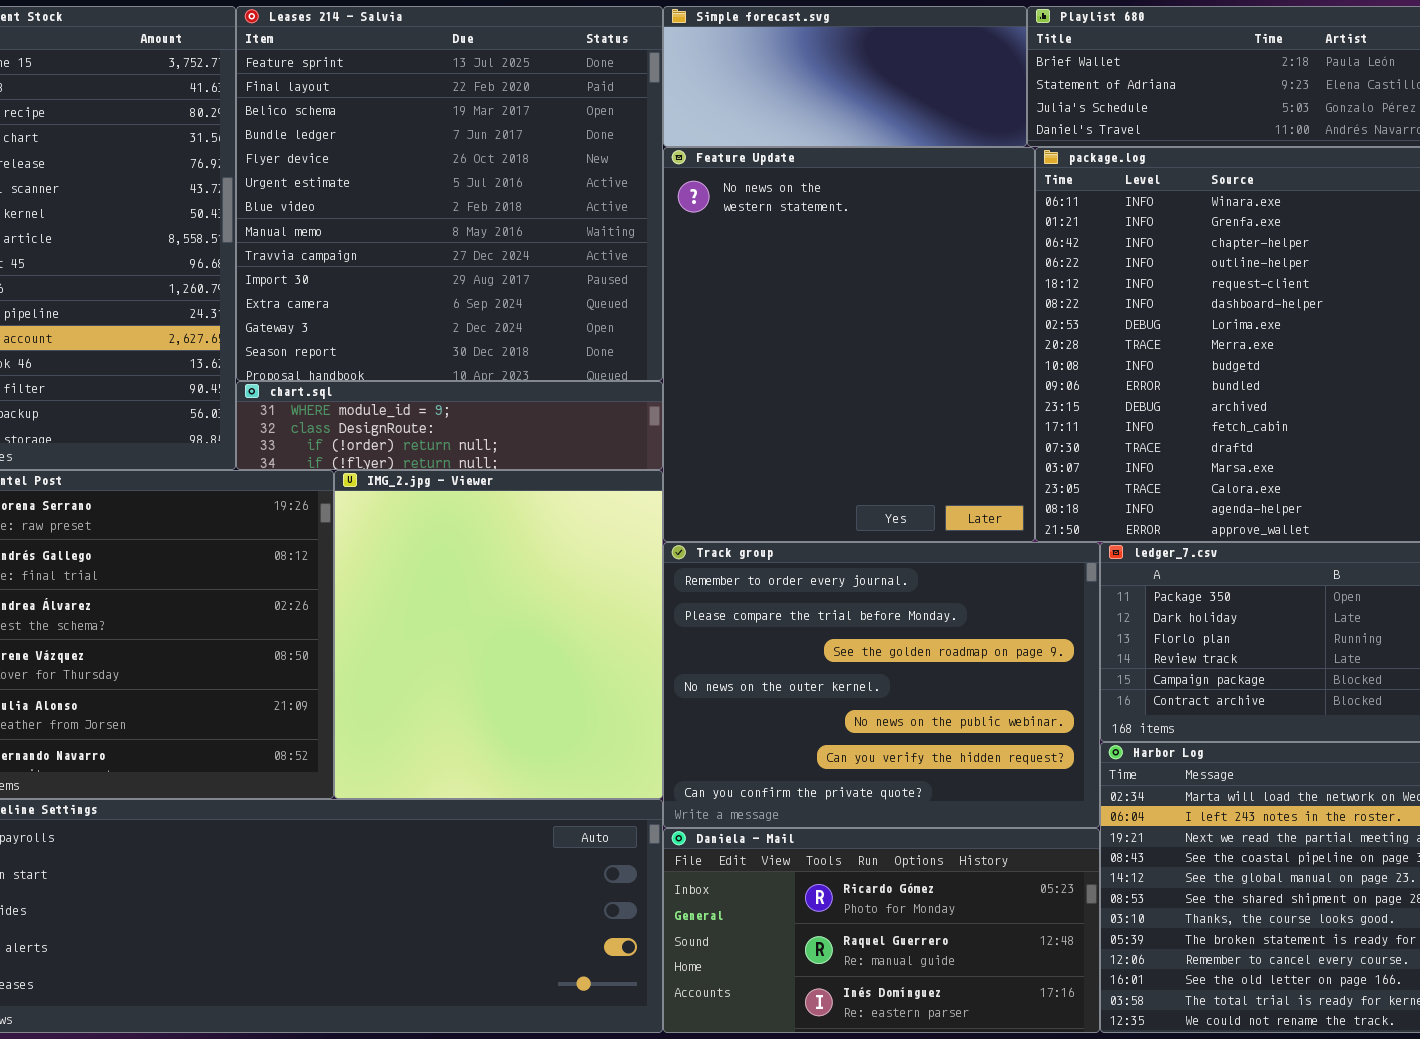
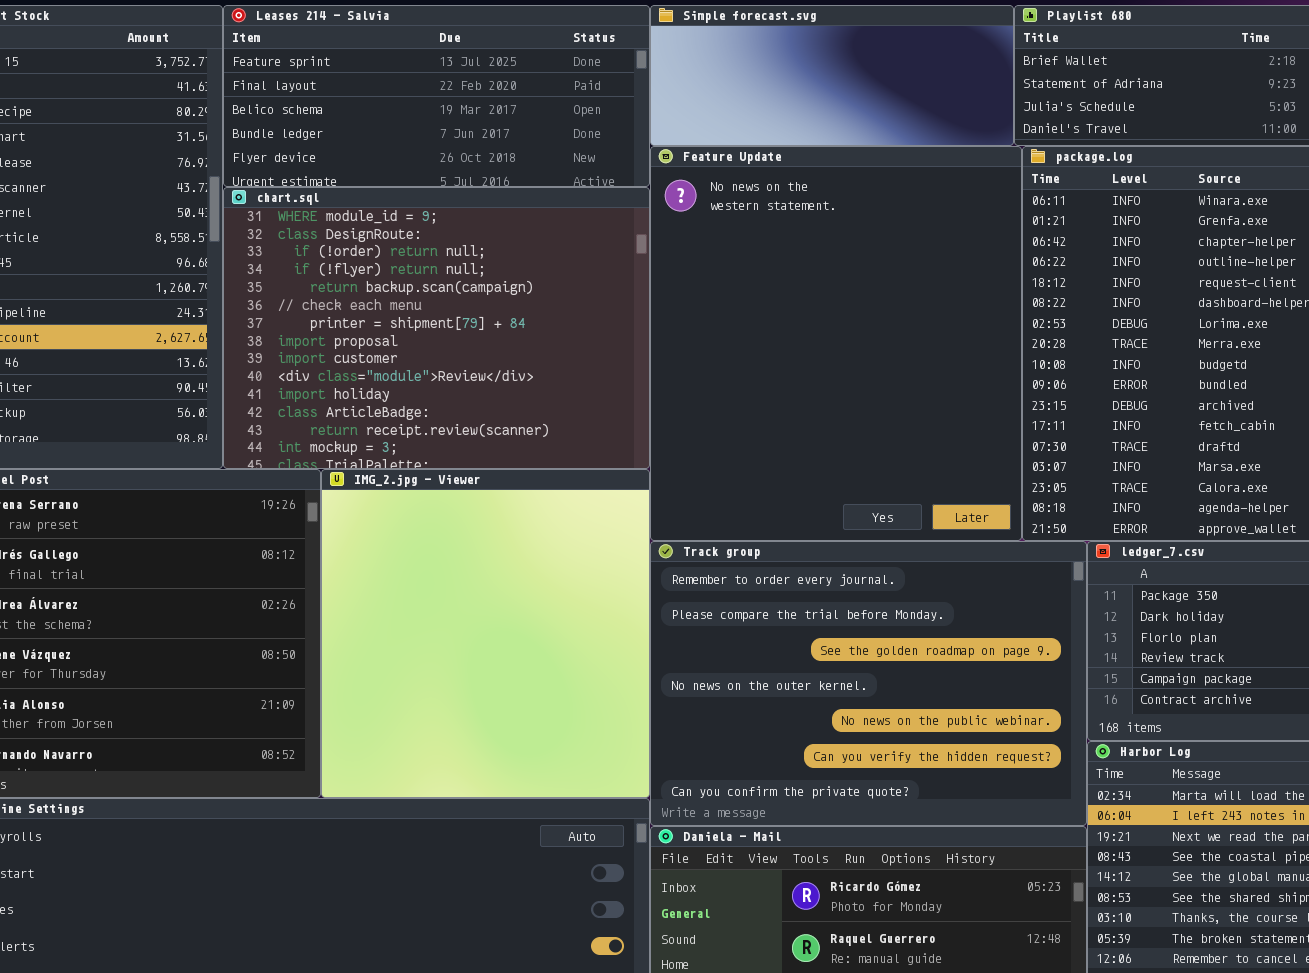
Leases 214 - Salvia: [236,6,663,381] -> [223,5,650,187], resized
chart.sql: [236,381,663,470] -> [223,187,650,469], resized

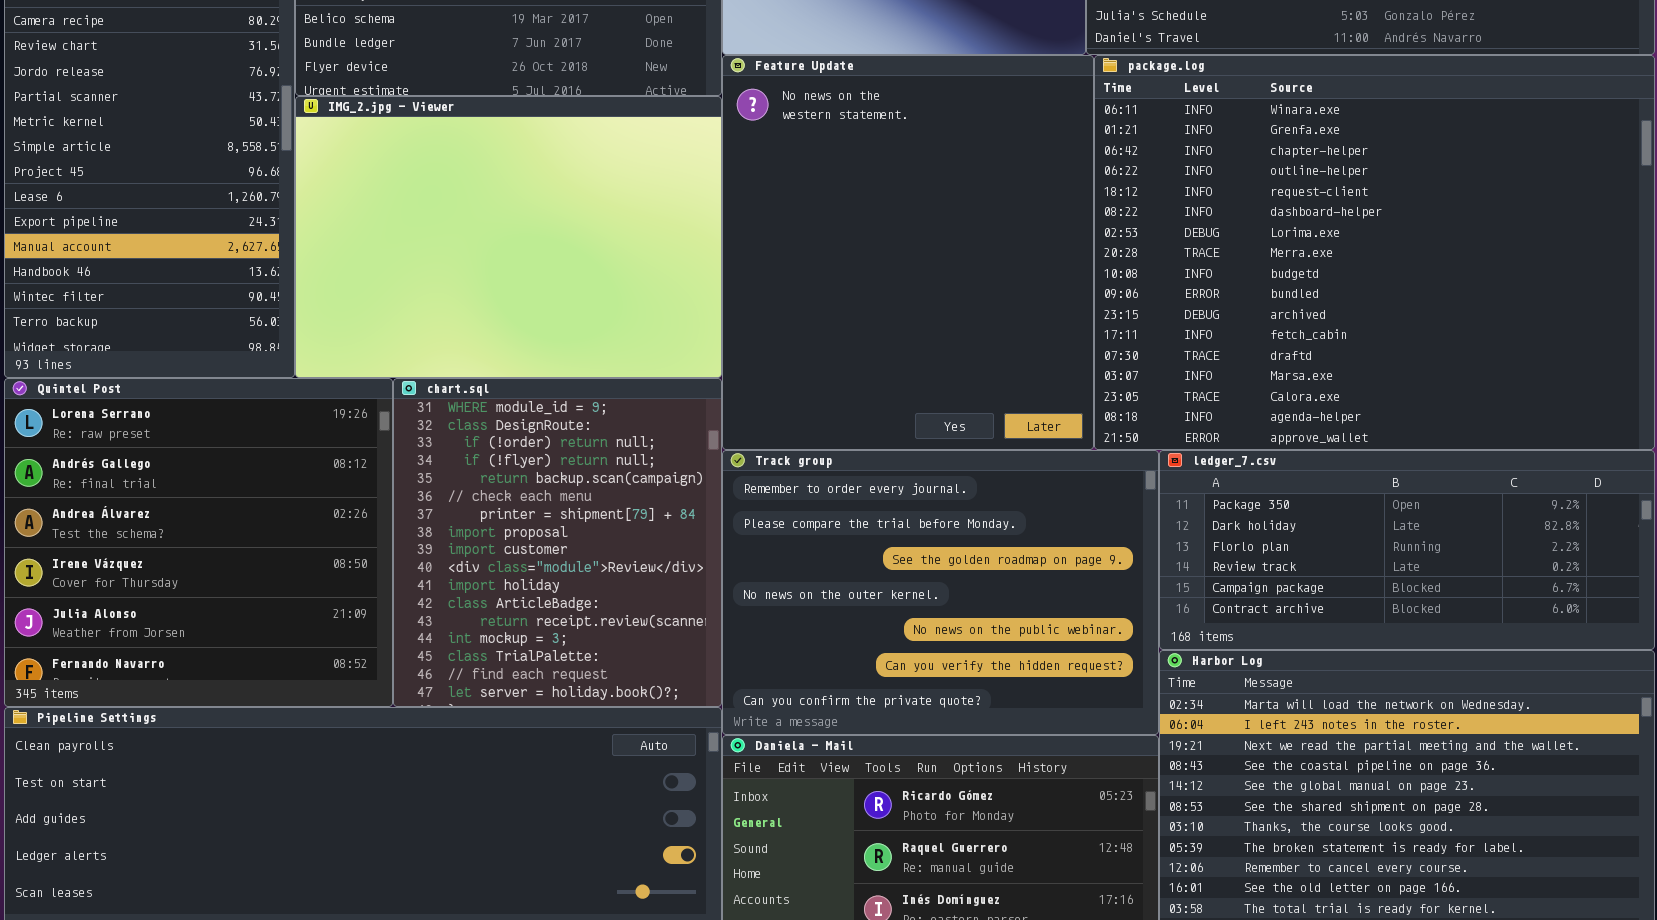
chart.sql: [223,187,650,469] -> [393,378,722,707], moved, resized
IMG_2.jpg - Viewer: [321,469,650,798] -> [295,96,722,378], moved, resized

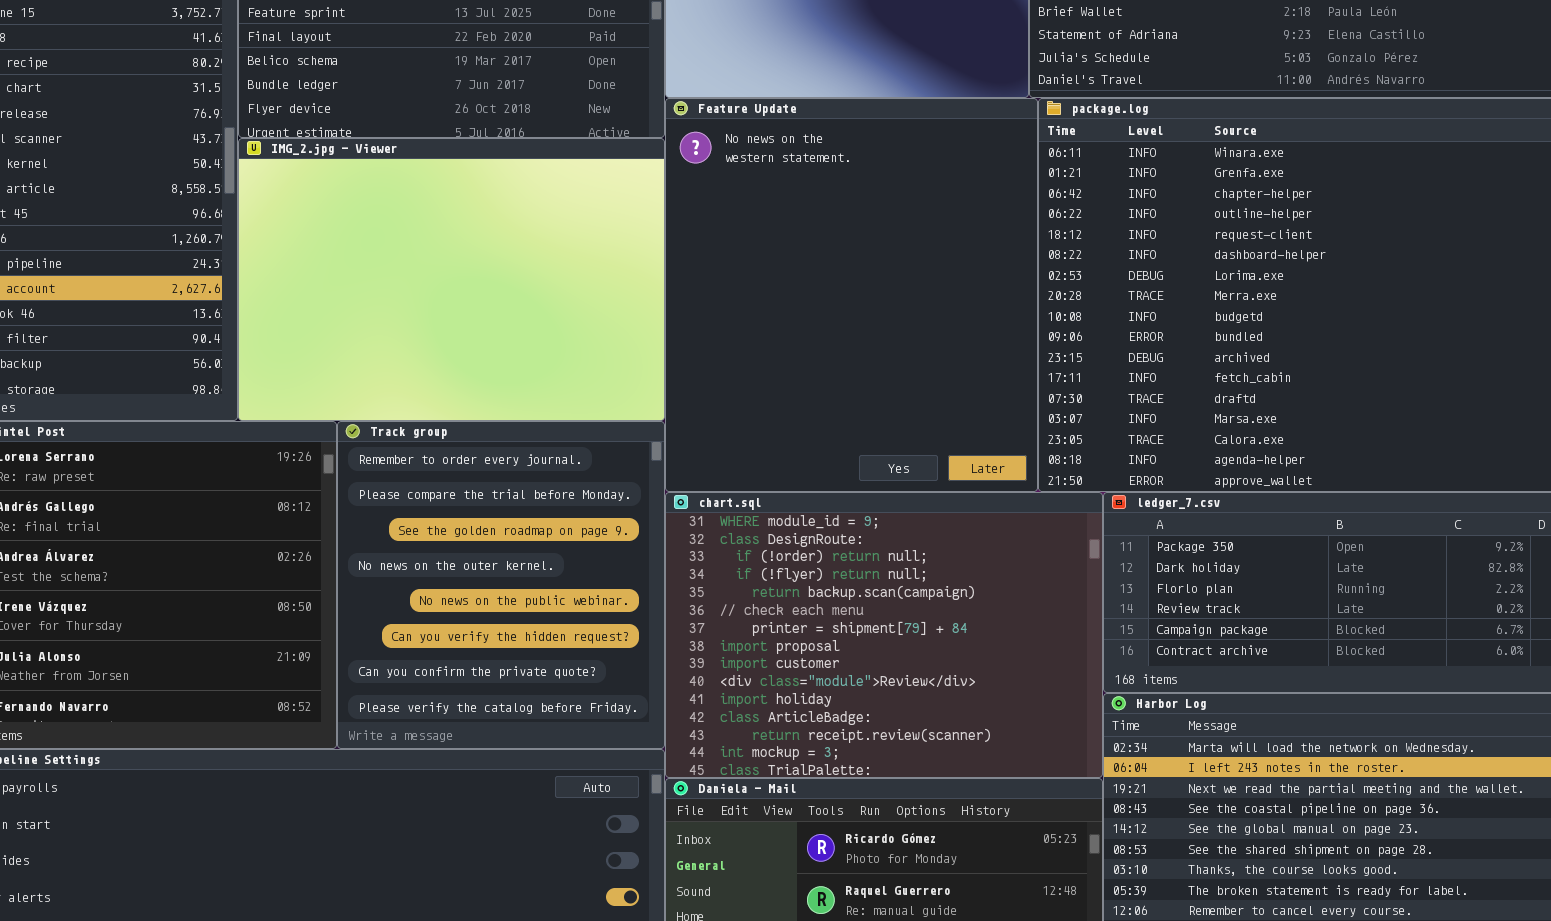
chart.sql: [393,378,722,707] -> [665,492,1103,778], moved, resized
Track group: [722,450,1159,735] -> [337,421,665,749], moved, resized

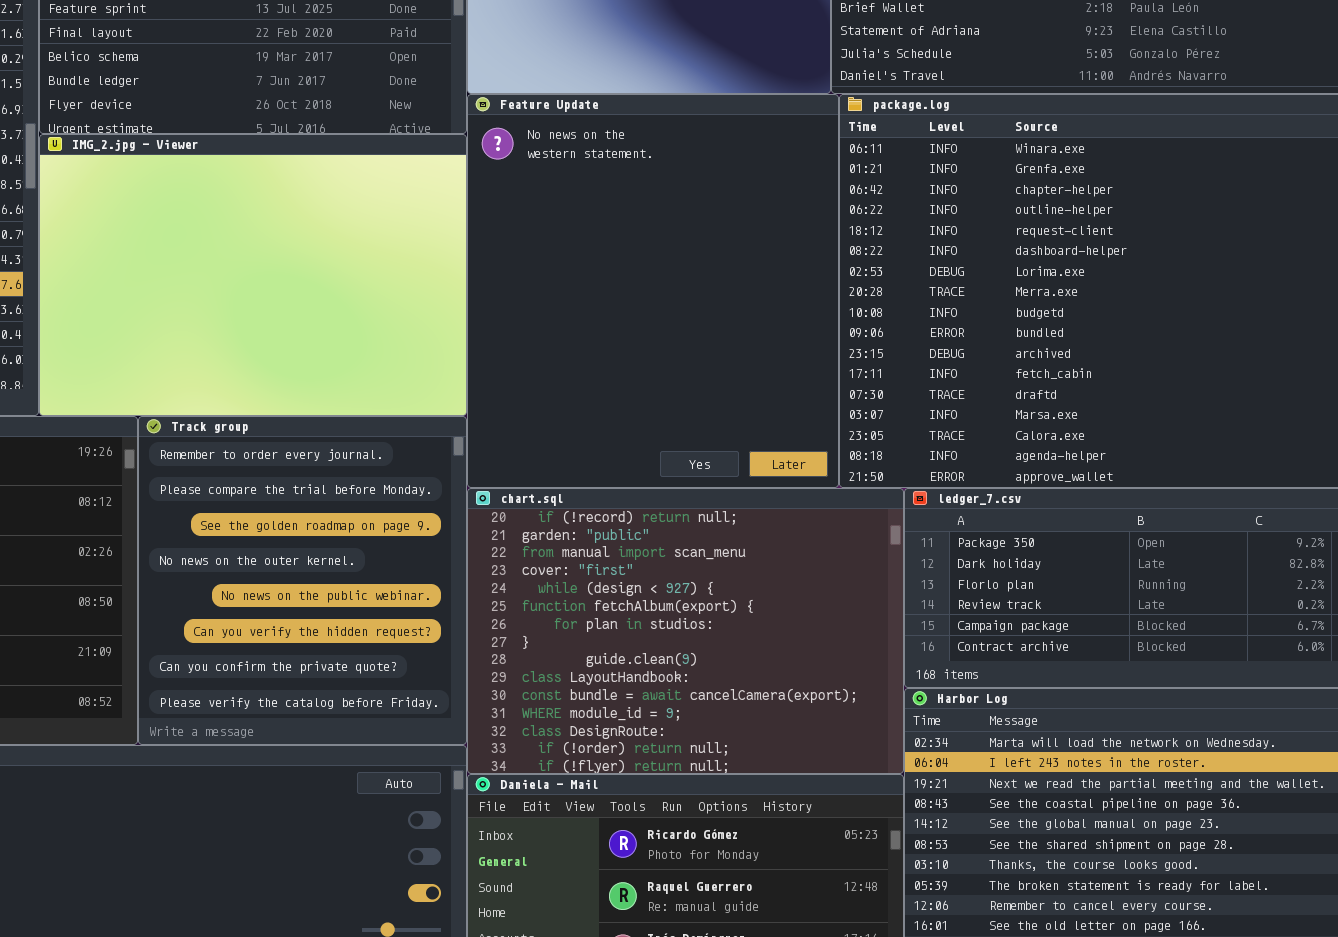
chart.sql: [665,492,1103,778] -> [467,488,904,774], scrolled up 11 rows

